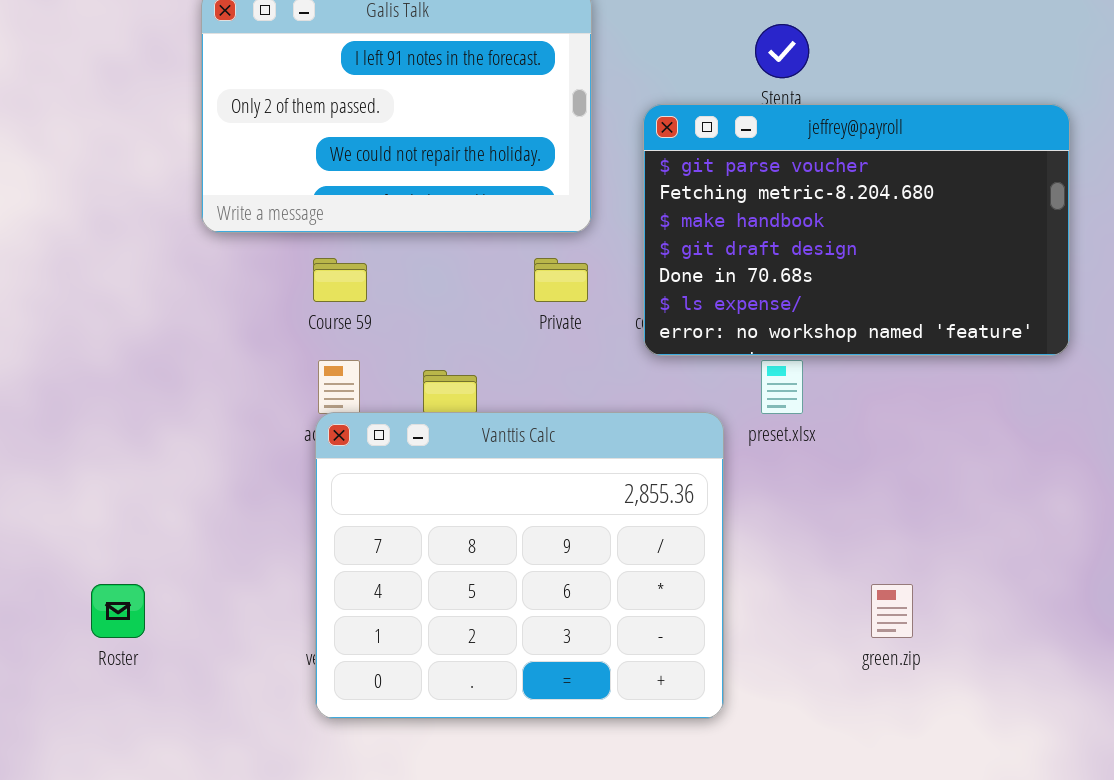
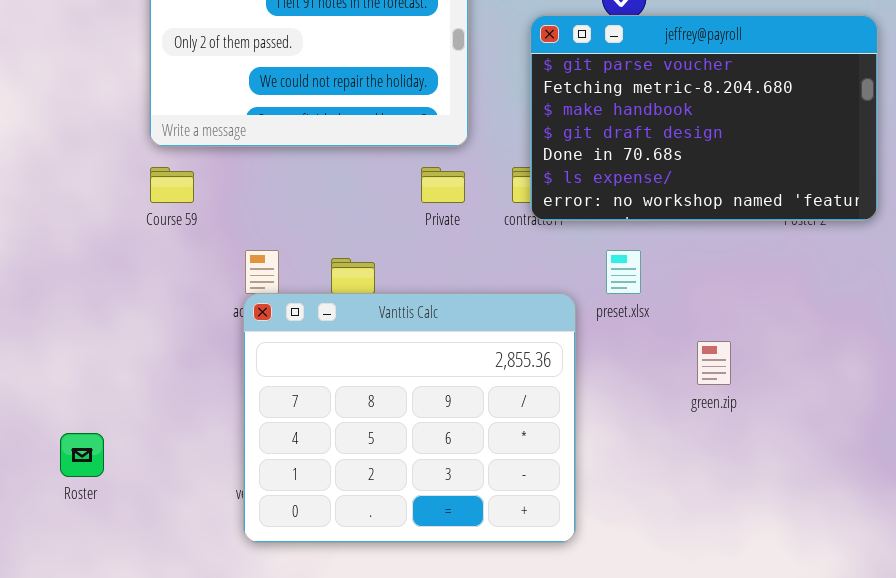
jeffrey@payroll: [643,104,1070,356] -> [530,15,878,221], moved
Course 59: [313,258,367,302] -> [150,167,194,203], moved
green.zip: [871,584,913,638] -> [697,341,731,385], moved

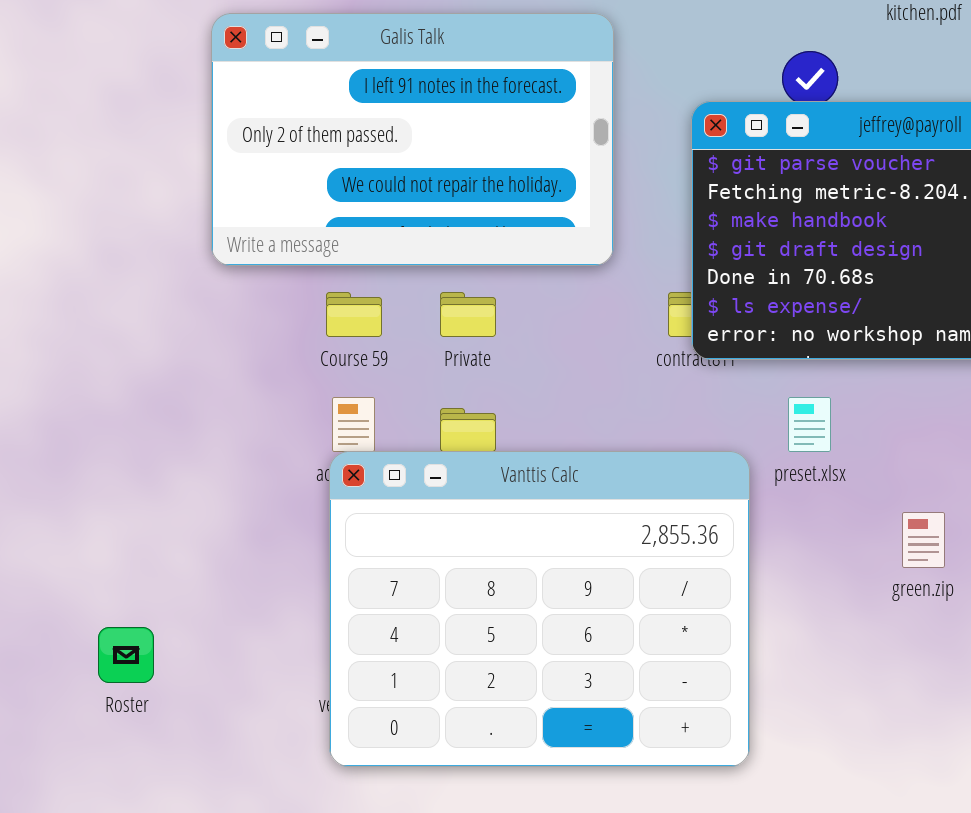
Course 59: [150,167,194,203] -> [326,292,382,337], moved
Private: [421,167,465,203] -> [440,292,496,337], moved

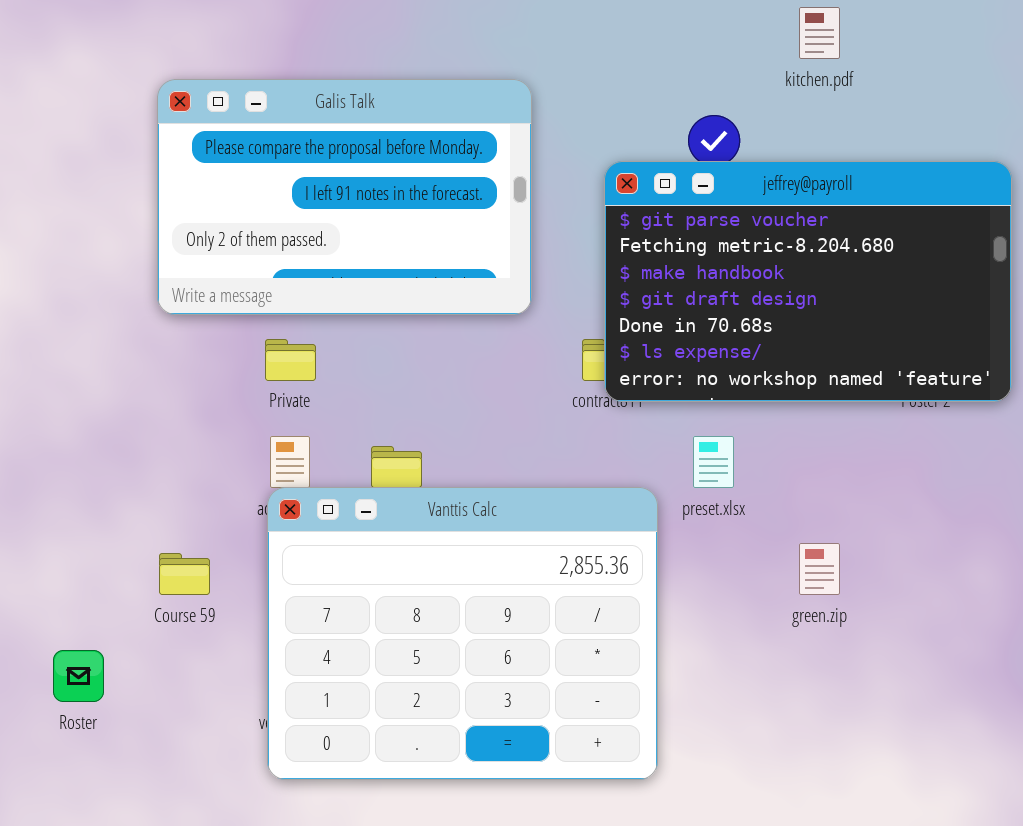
Galis Talk: [211,13,614,266] -> [157,79,532,315], scrolled up 1 row
Course 59: [326,292,382,337] -> [159,553,210,595], moved
Private: [440,292,496,337] -> [265,339,316,381], moved

